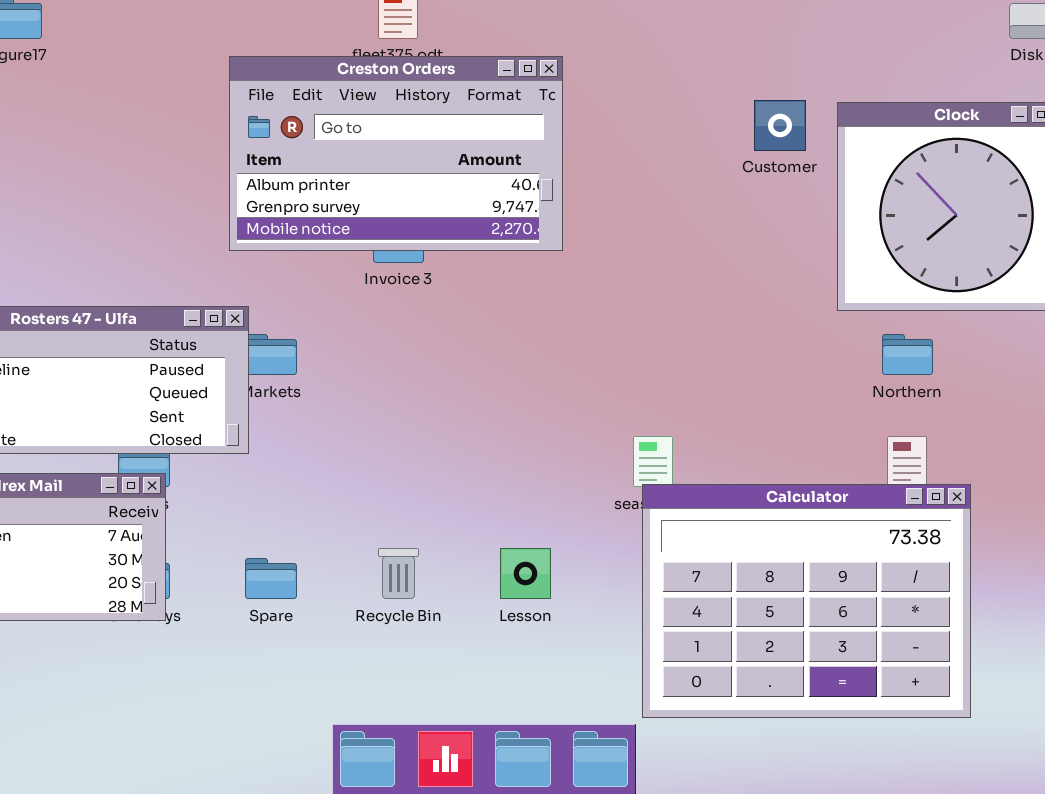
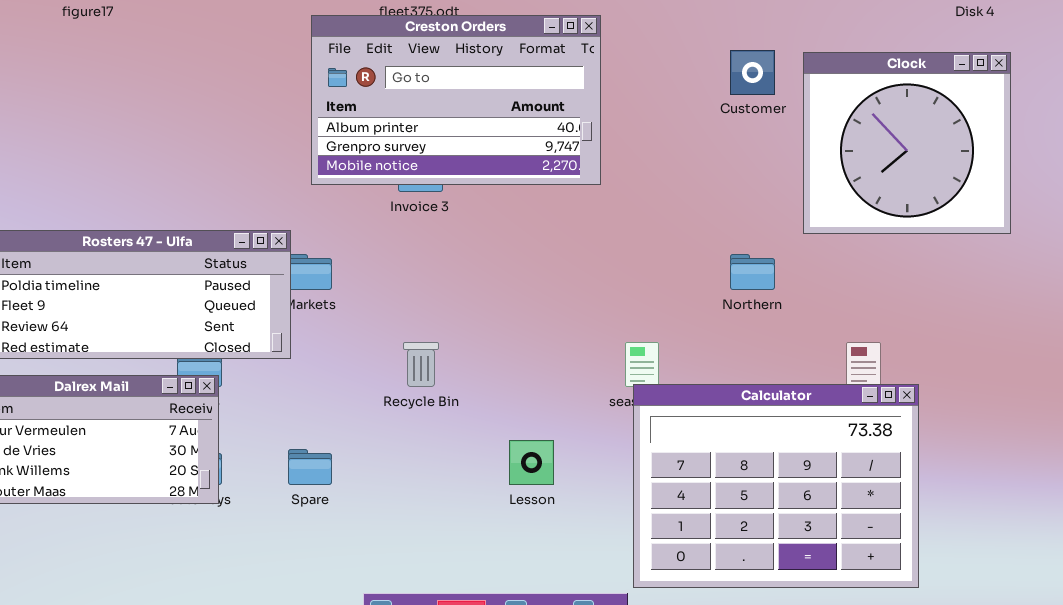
Creston Orders: [229,56,563,251] -> [311,15,601,185], moved
Northern: [882,334,933,375] -> [730,254,775,290], moved
Recycle Bin: [378,548,419,599] -> [403,342,439,387], moved

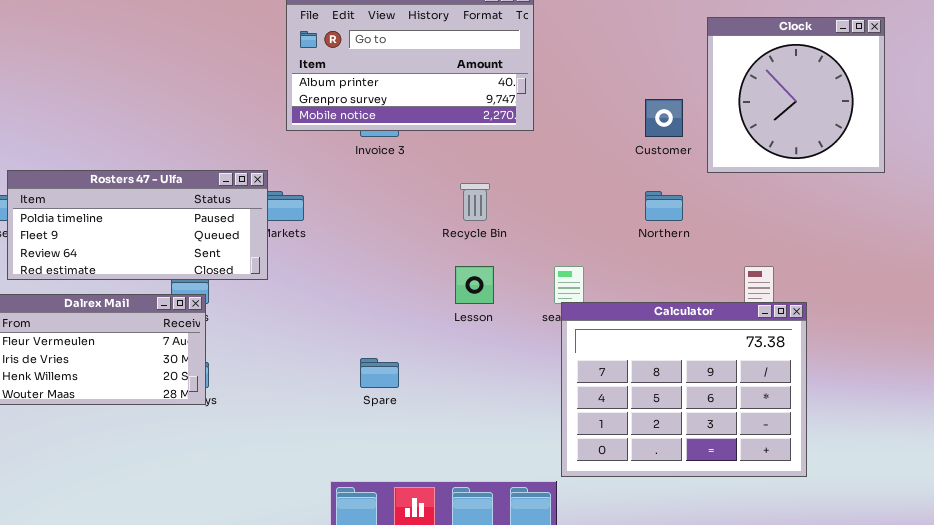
Customer: [730,50,775,95] -> [645,99,683,137], moved
Recycle Bin: [403,342,439,387] -> [460,183,490,221], moved
Lesson: [509,440,554,485] -> [455,266,494,304], moved
Spare: [288,449,332,485] -> [360,358,399,388], moved

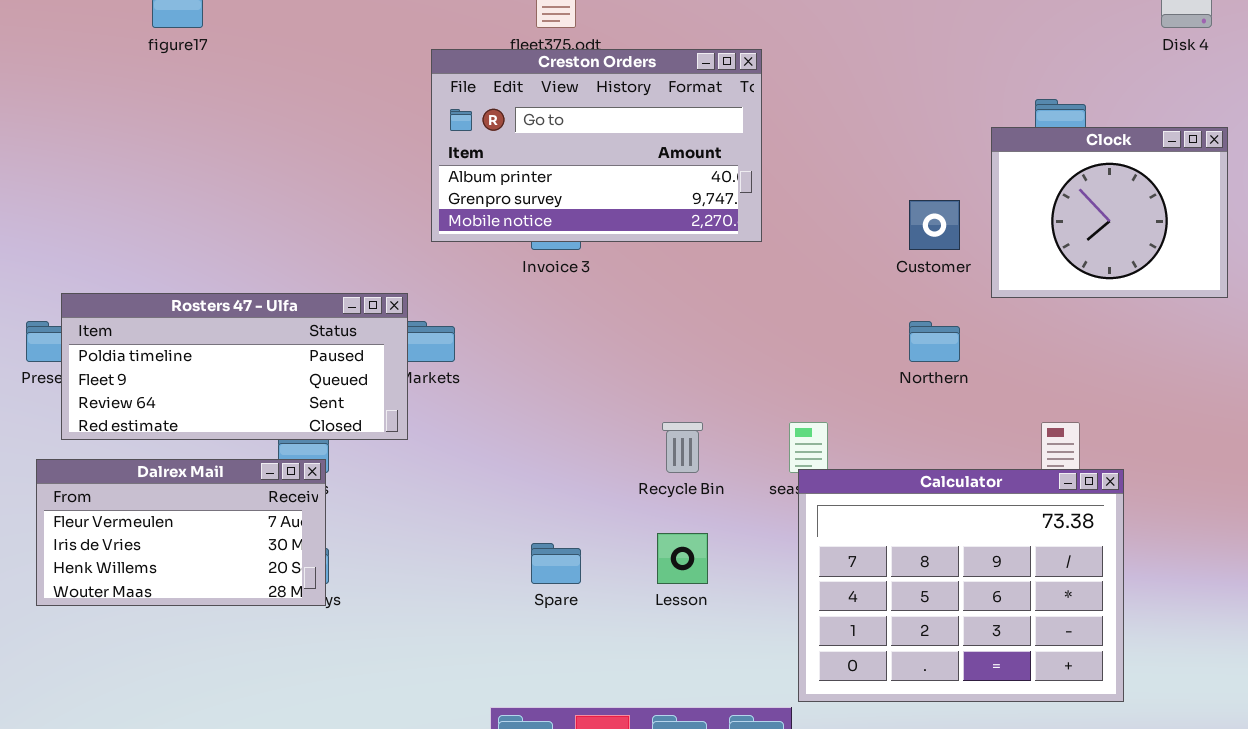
Clock: [707,17,885,173] -> [991,127,1228,298], resized
Recycle Bin: [460,183,490,221] -> [662,422,703,473], moved
Lesson: [455,266,494,304] -> [657,533,708,584], moved

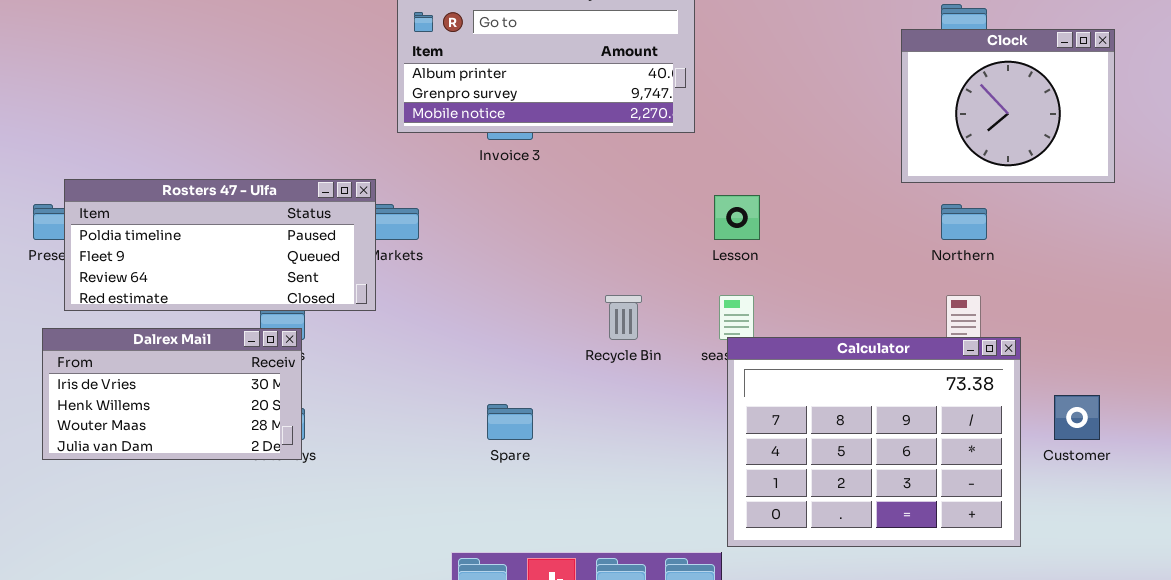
Customer: [909,200,960,250] -> [1054,395,1100,440], moved
Northern: [909,321,960,362] -> [941,204,987,240], moved
Dalrex Mail: [36,459,326,606] -> [42,328,302,460], scrolled down 1 row
Lesson: [657,533,708,584] -> [714,195,760,240], moved

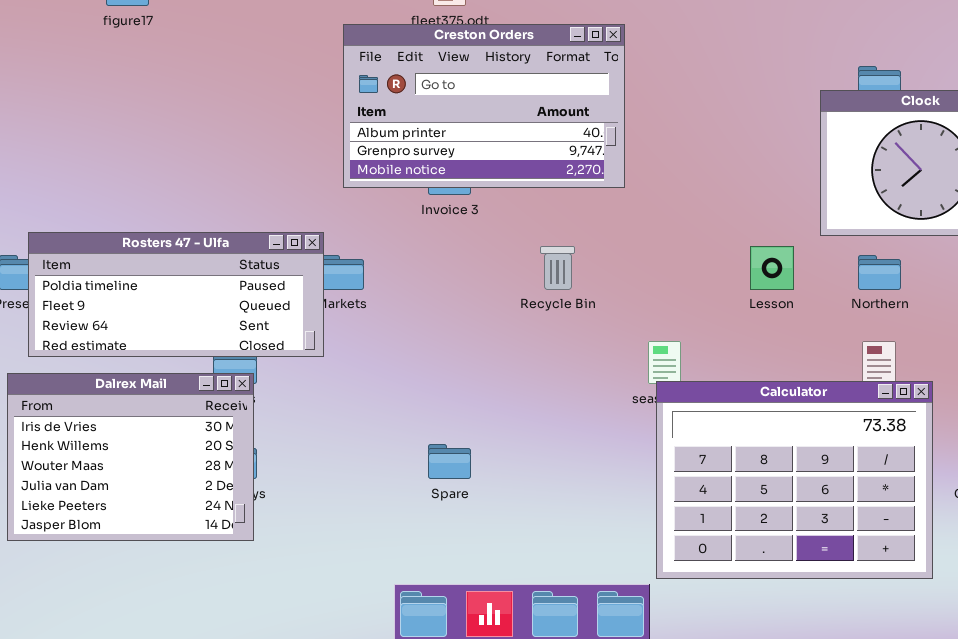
Lesson: [714,195,760,240] -> [750,246,794,290], moved
Recycle Bin: [605,295,642,340] -> [540,246,575,290], moved
Dalrex Mail: [42,328,302,460] -> [7,373,254,541], resized

